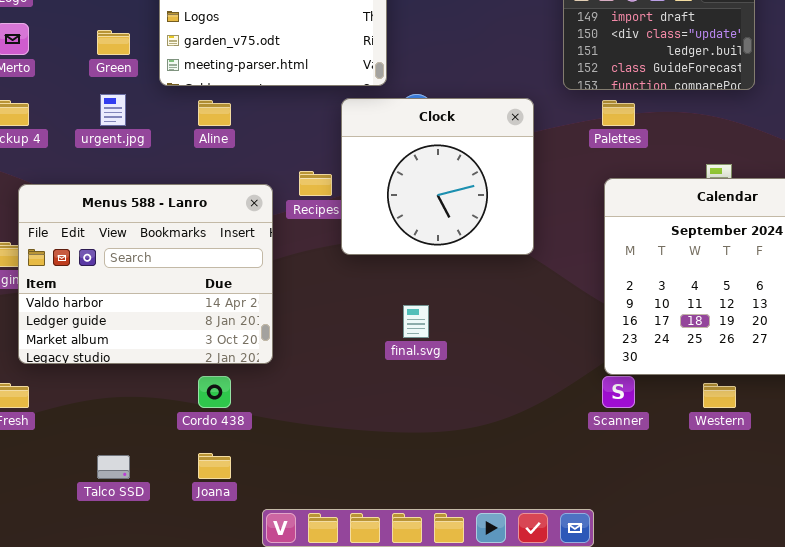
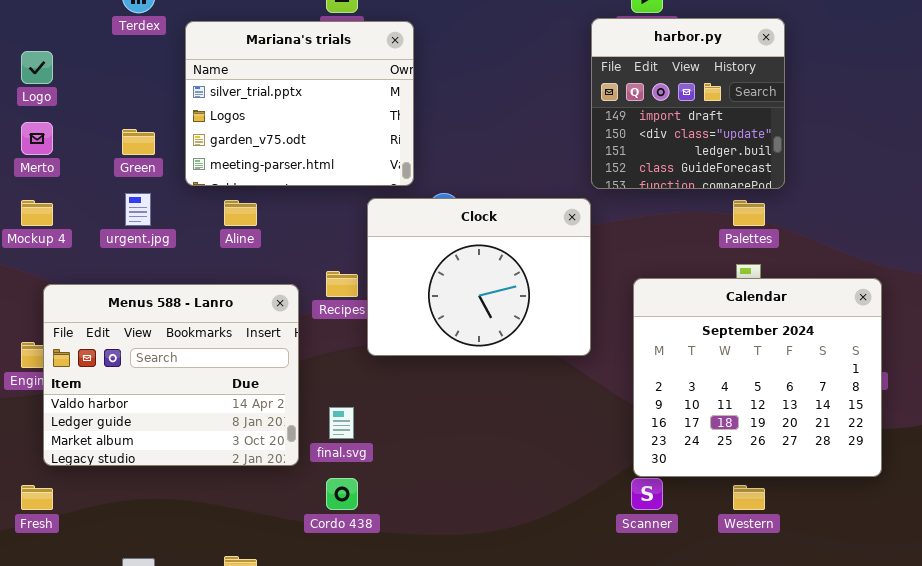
Clock: [341,98,534,255] -> [367,198,591,356], resized
Palettes: [602,100,635,126] -> [733,200,765,226], moved
final.svg: [403,305,429,338] -> [329,407,354,439], moved
Cordo 438: [198,376,231,408] -> [326,478,358,510], moved

